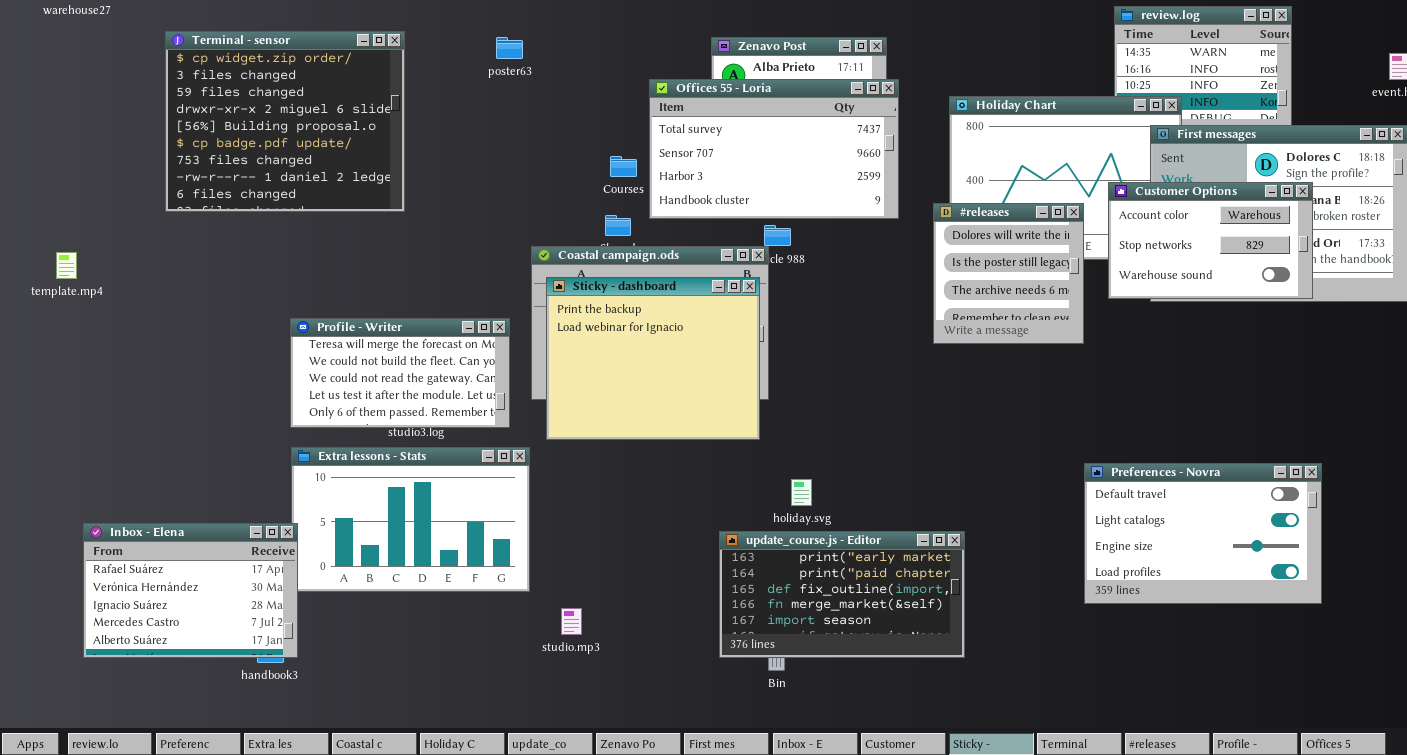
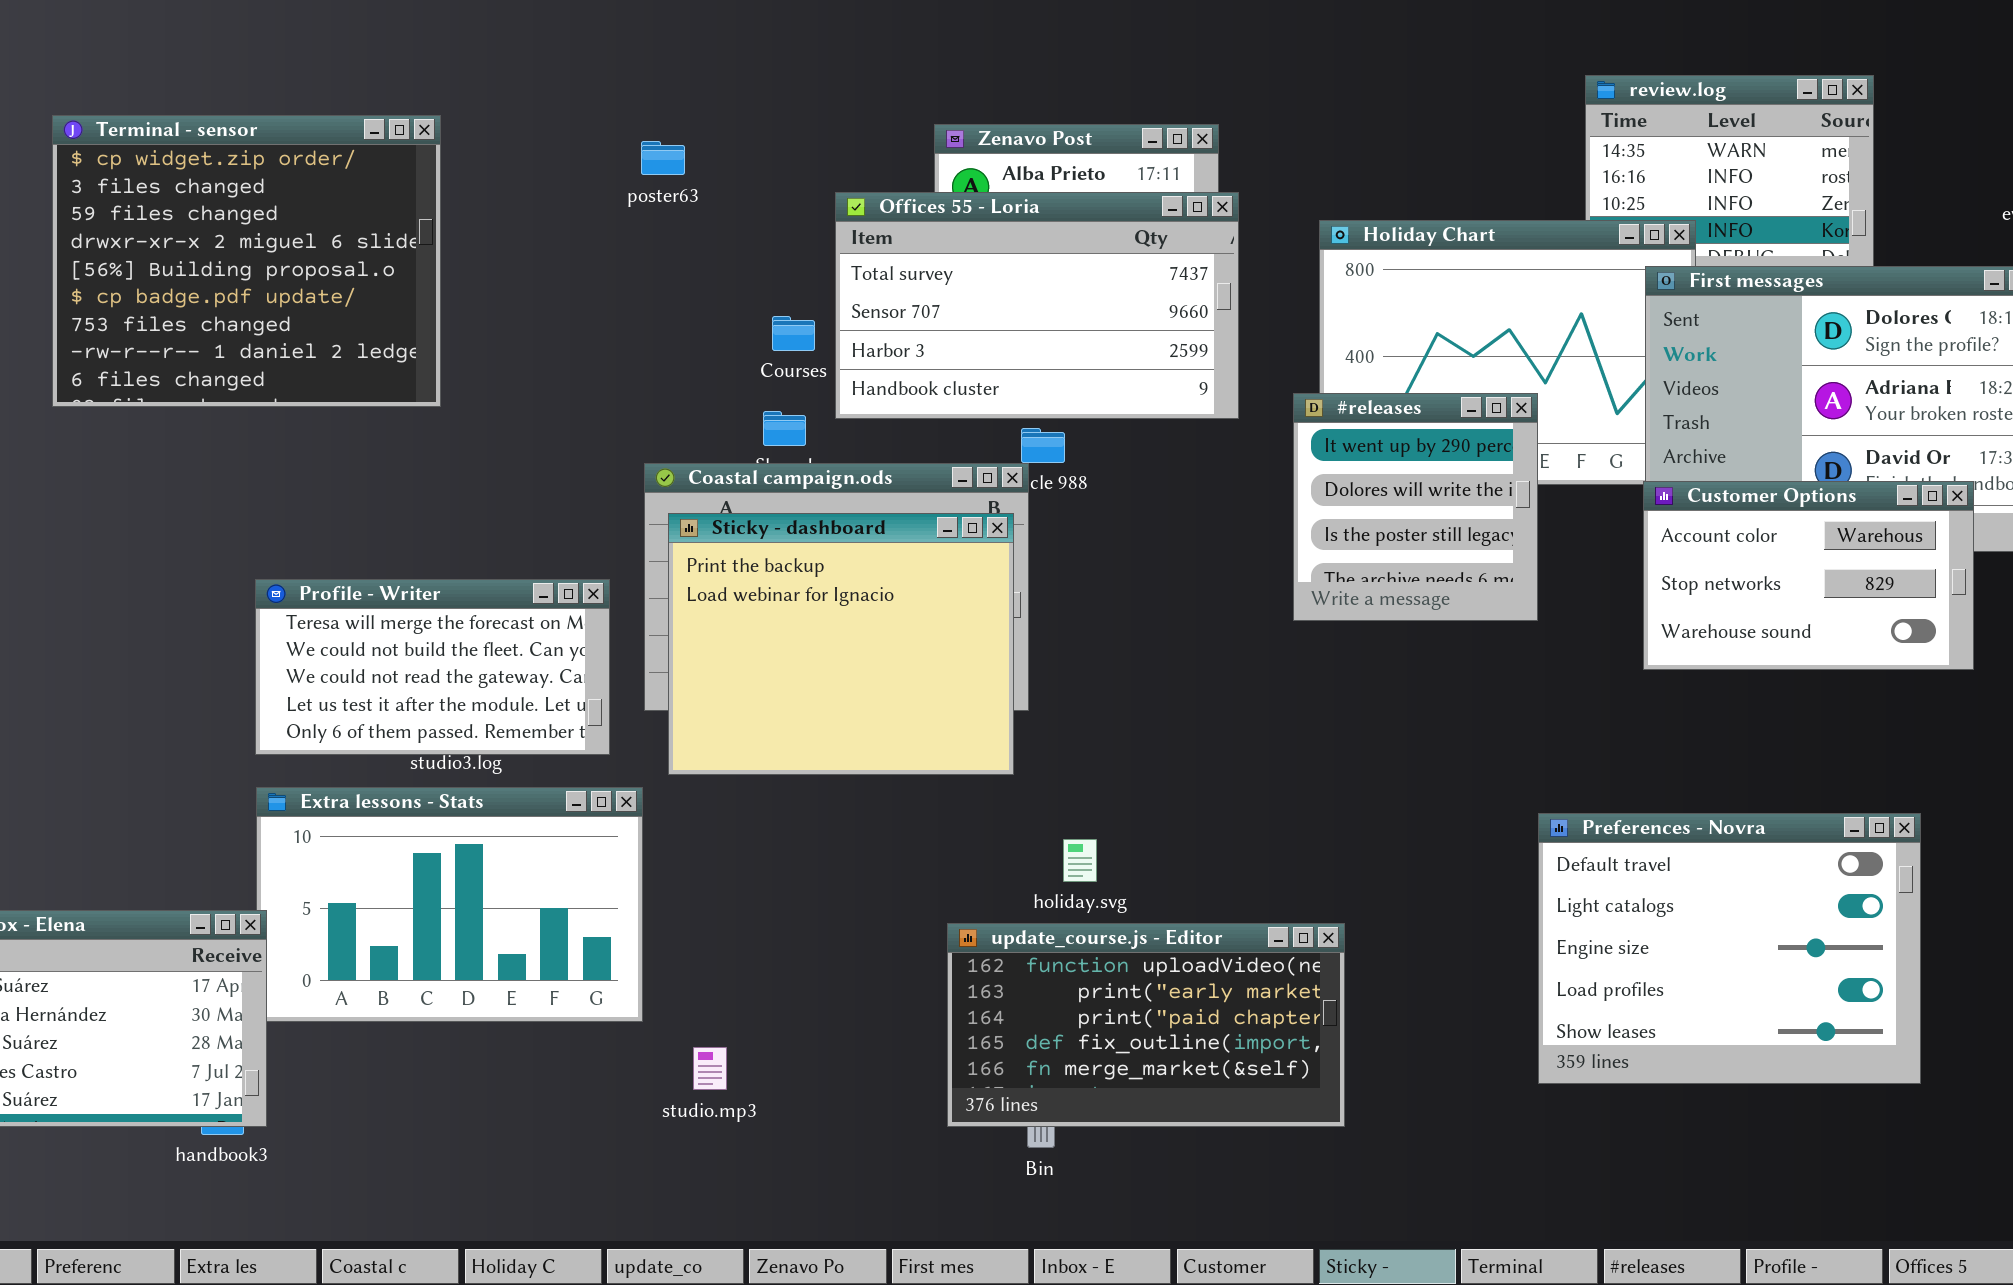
poster63: [496,37,523,59] -> [641,141,685,175], moved
Customer Options: [1108,182,1313,299] -> [1643,481,1974,670], moved
#releases: [933,203,1084,344] -> [1293,393,1538,621], scrolled up 1 row
Preferences - Novra: [1084,463,1322,604] -> [1538,813,1921,1084], resized
update_course.js - Editor: [719,531,965,658] -> [947,923,1345,1127], scrolled up 1 row

